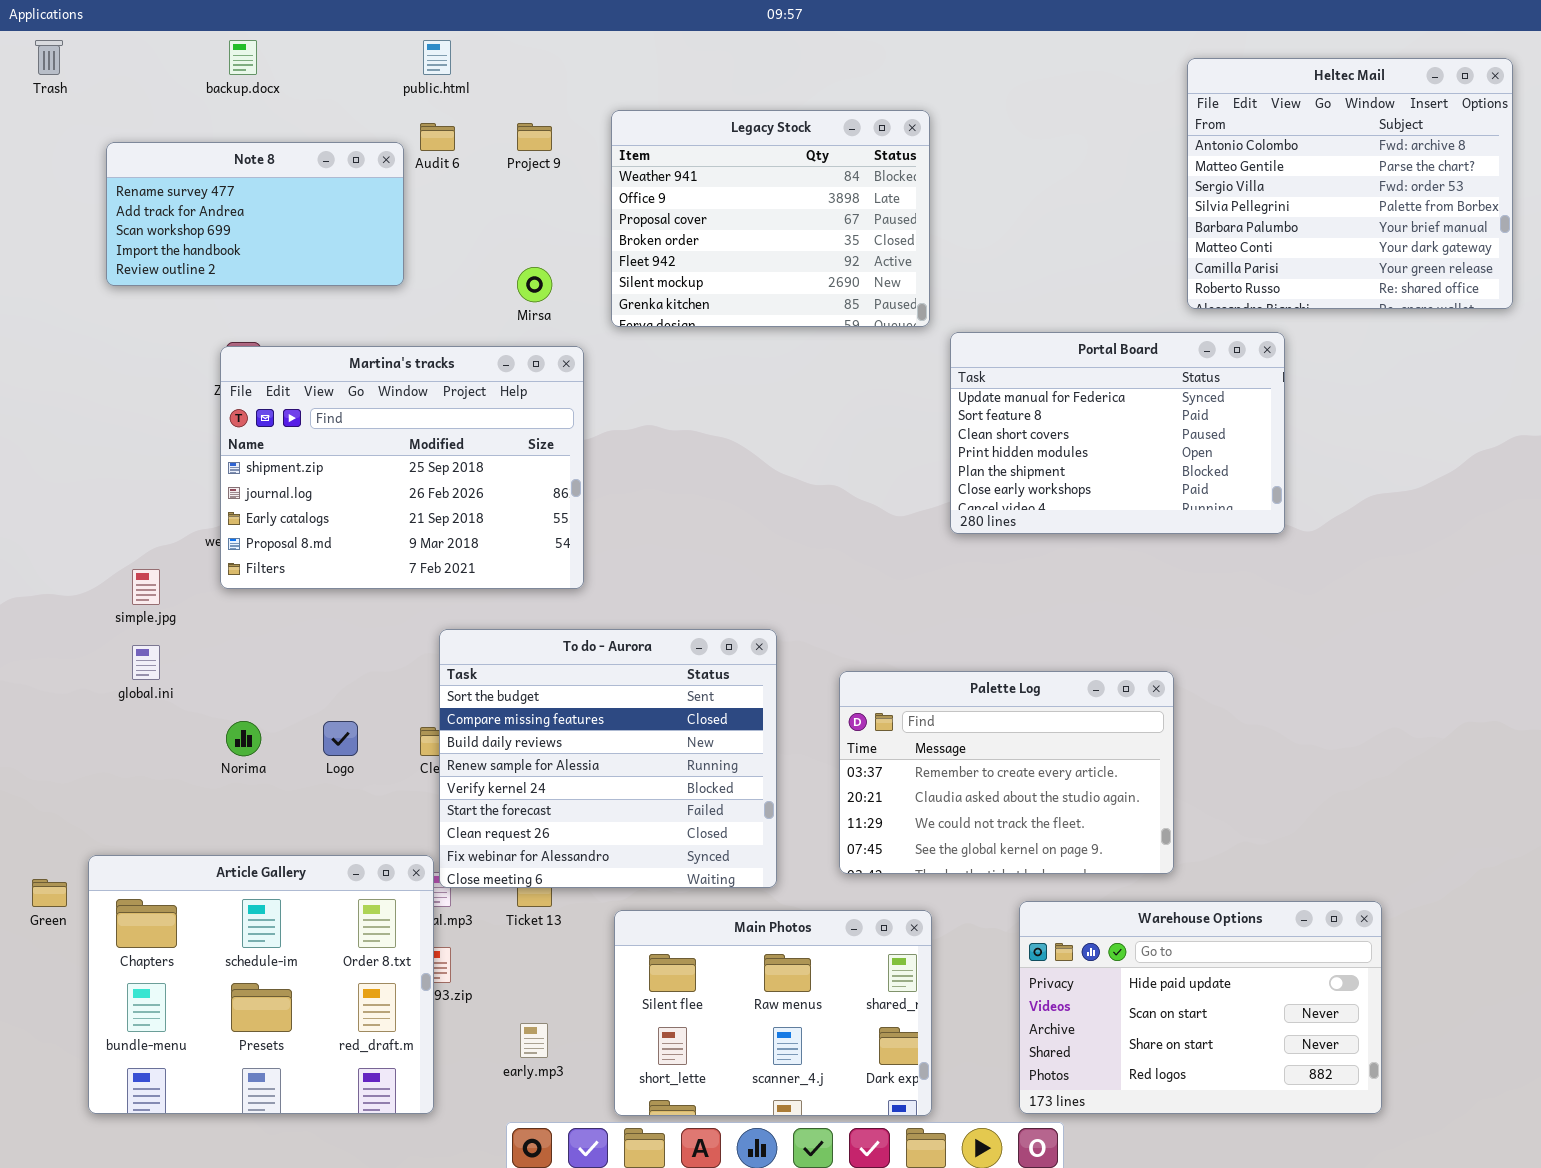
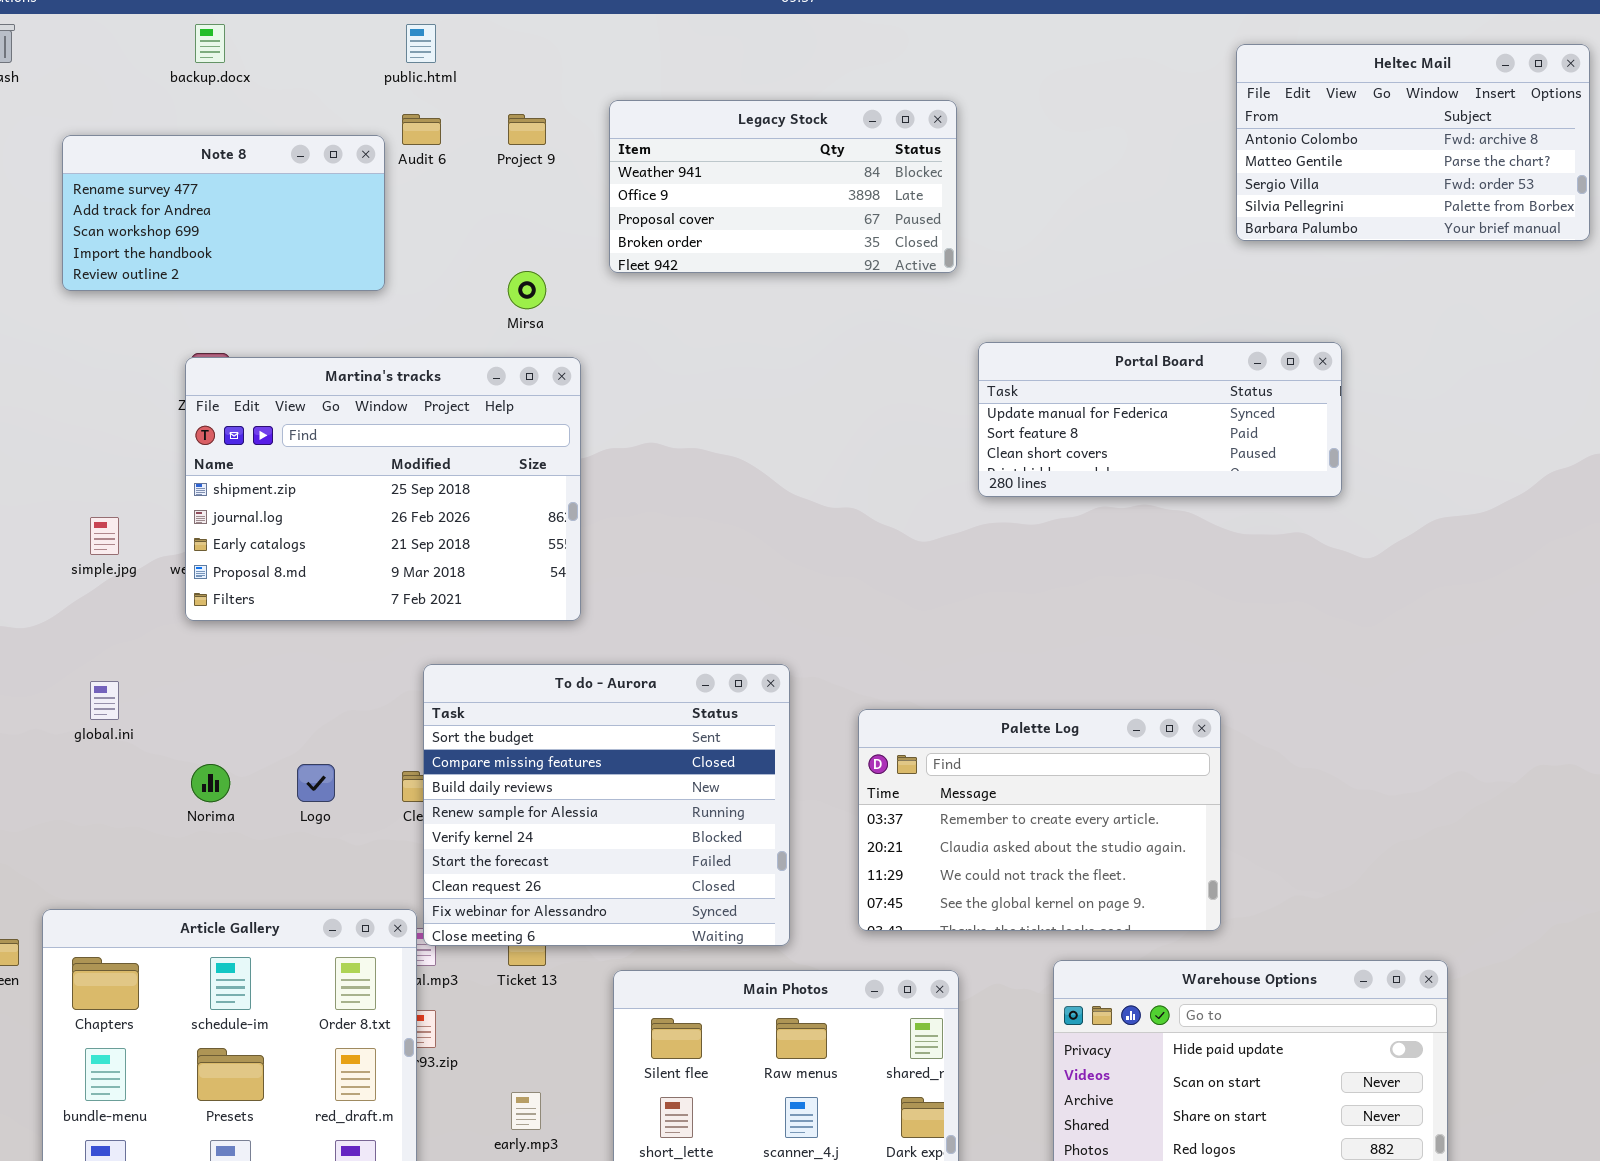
Heltec Mail: [1187,58,1513,309] -> [1236,44,1590,241], resized
Legacy Stock: [611,110,930,327] -> [609,100,957,273], resized
Portal Board: [950,332,1285,534] -> [978,342,1342,497], resized
simple.jpg: [132,569,160,605] -> [90,517,119,555], moved

